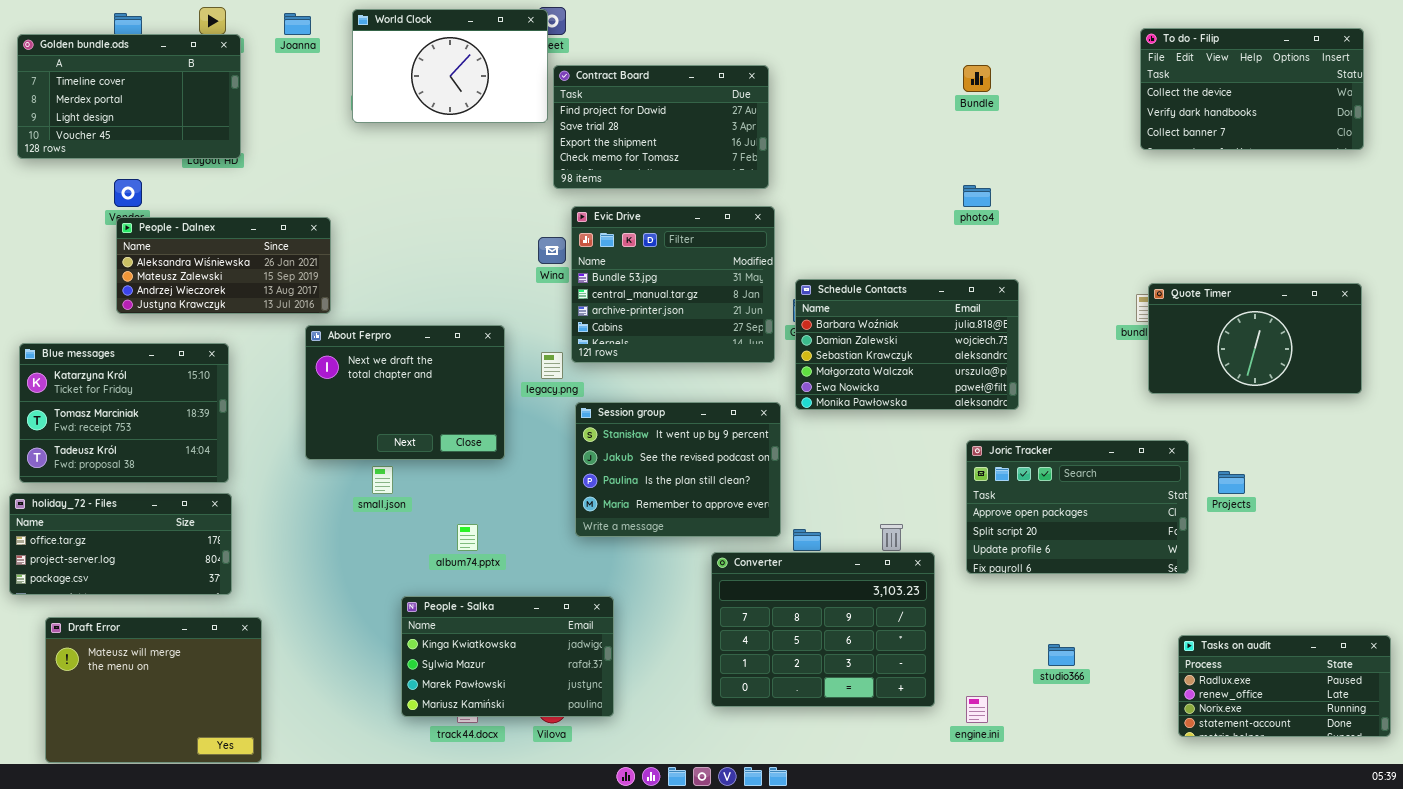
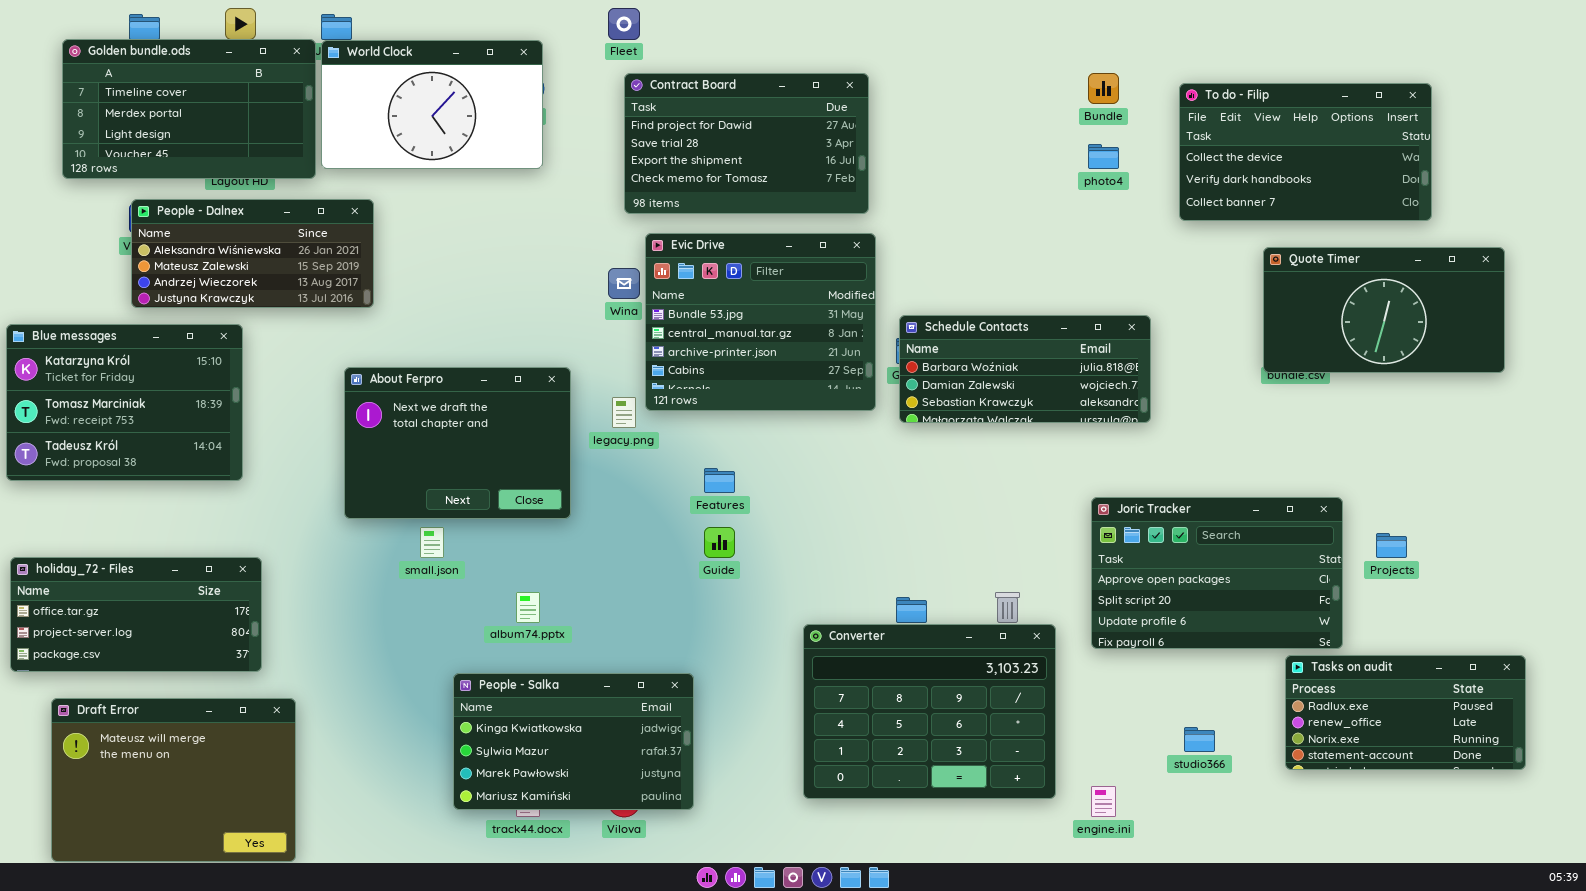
World Clock: [352,9,548,123] -> [321,40,543,169], moved
To do - Filip: [1140,28,1364,150] -> [1179,83,1432,221], moved
Golden bundle.ods: [17,34,241,159] -> [62,39,316,179], moved
photo4: [963,185,991,207] -> [1088,144,1119,169], moved
People - Dalnex: [116,217,331,314] -> [131,199,374,308], moved
Schedule Contacts: [795,279,1019,410] -> [899,315,1151,423], resized
Quote Timer: [1148,283,1362,394] -> [1263,247,1505,373], moved
Blue messages: [19,343,229,483] -> [6,324,243,481], moved
Session group: [575,402,781,537] -> none, closed
Tasks on audit: [1178,635,1391,737] -> [1285,655,1526,770], moved

